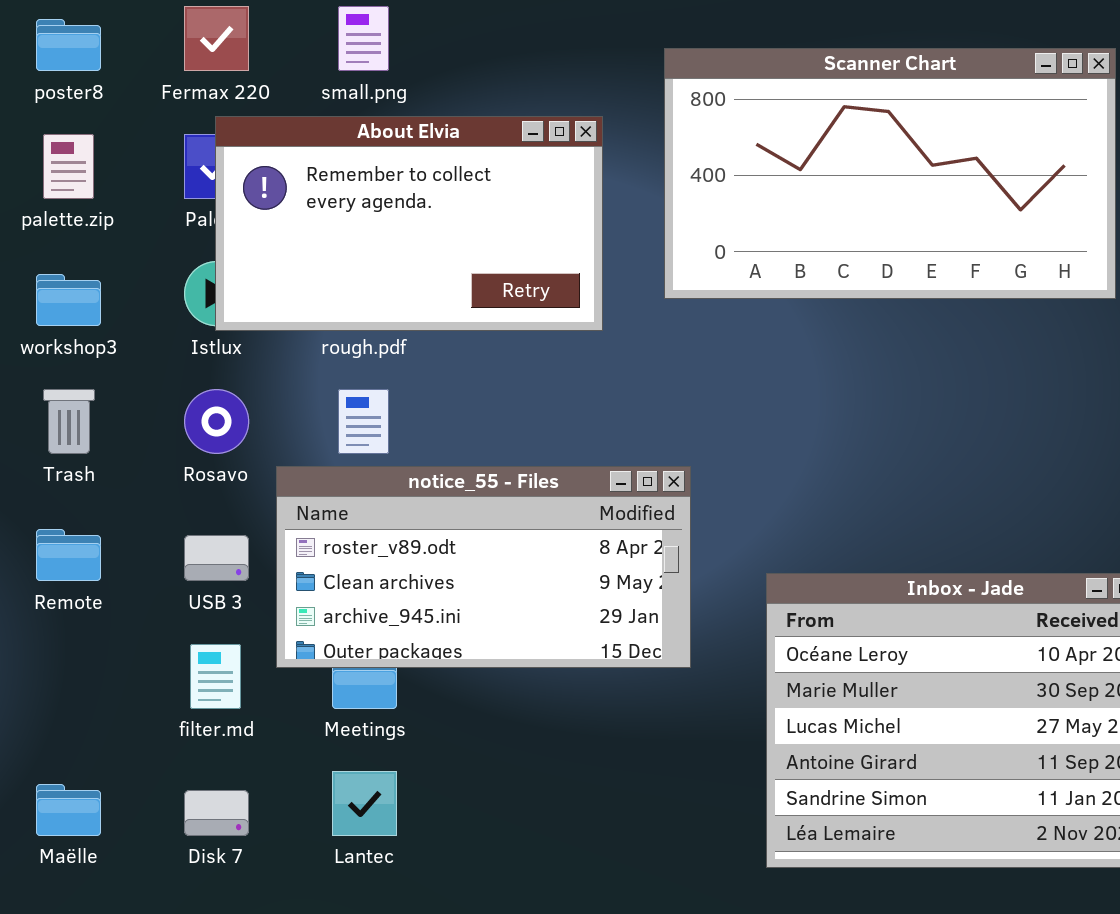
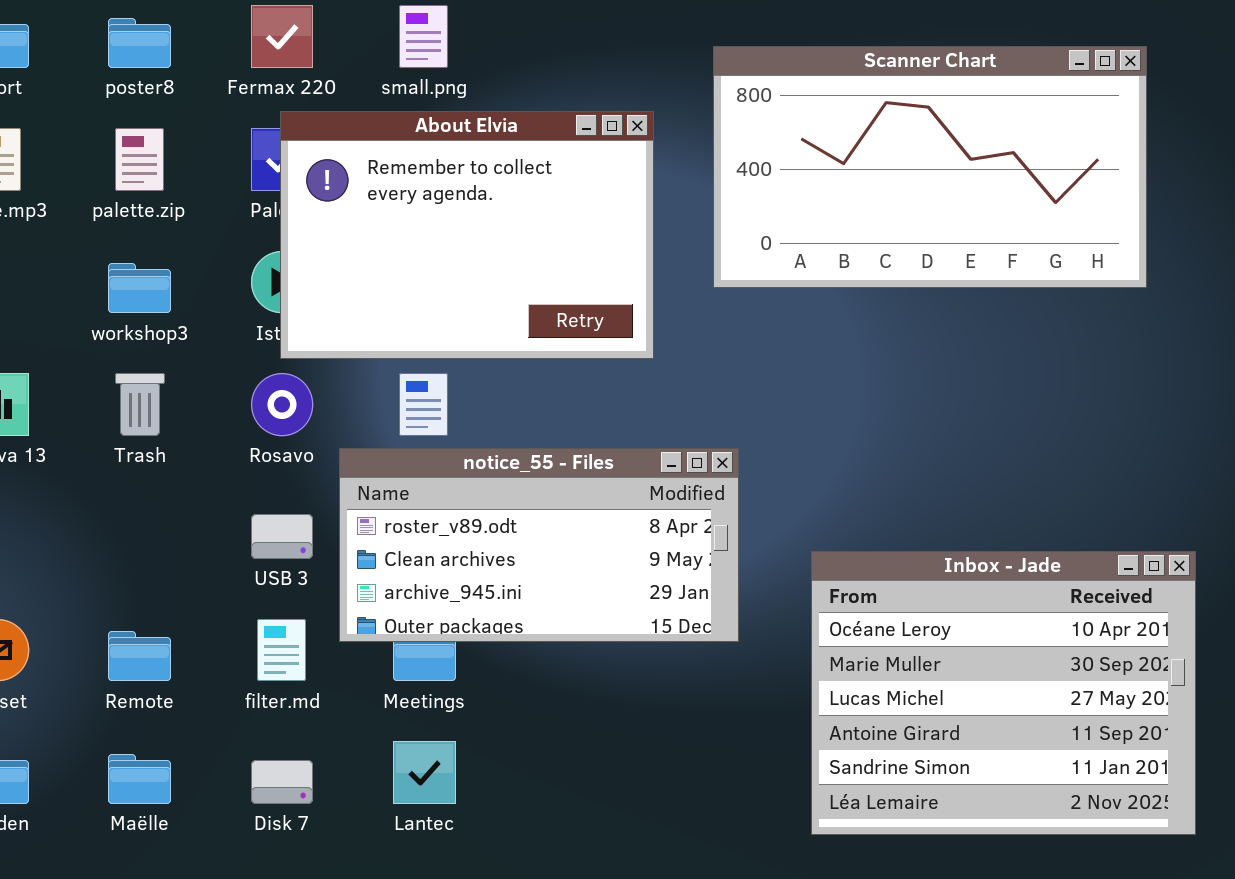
About Elvia: [215,116,603,331] -> [280,111,654,359], resized
Remote: [36,529,101,581] -> [108,631,171,681], moved

